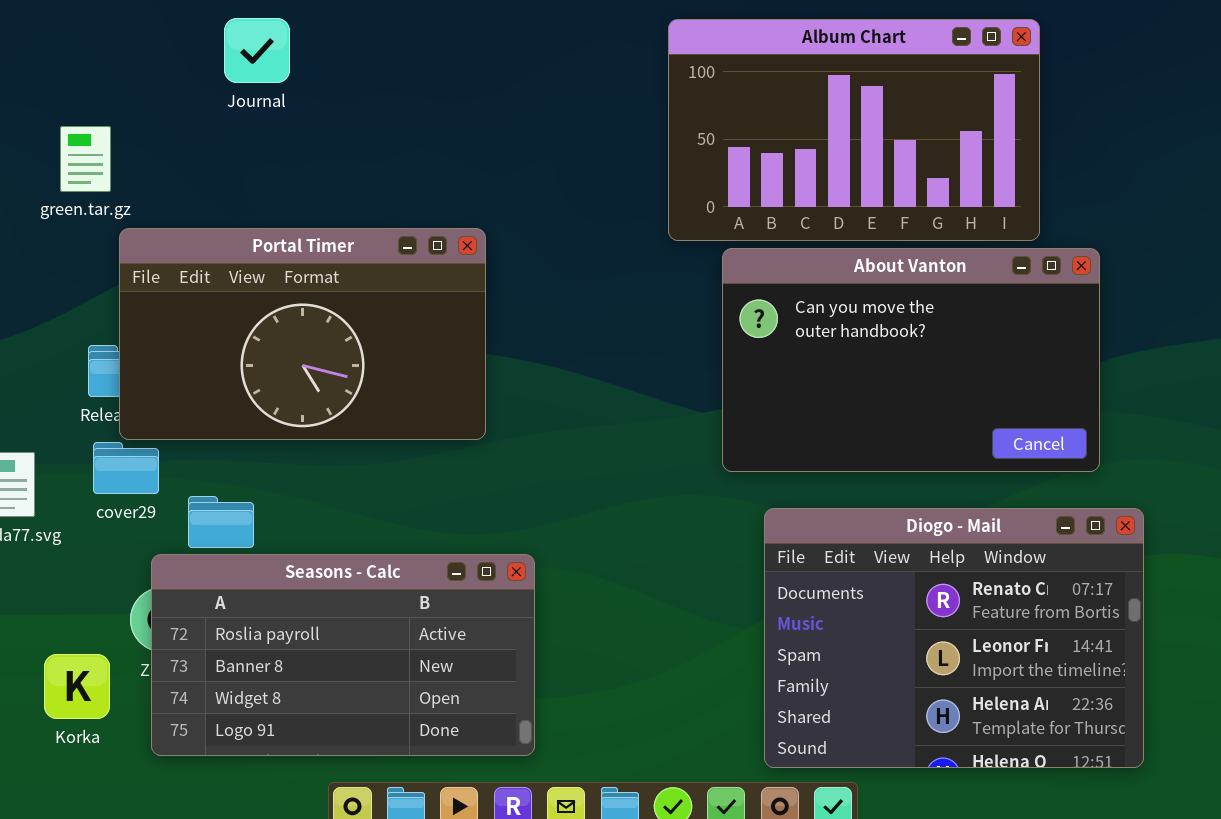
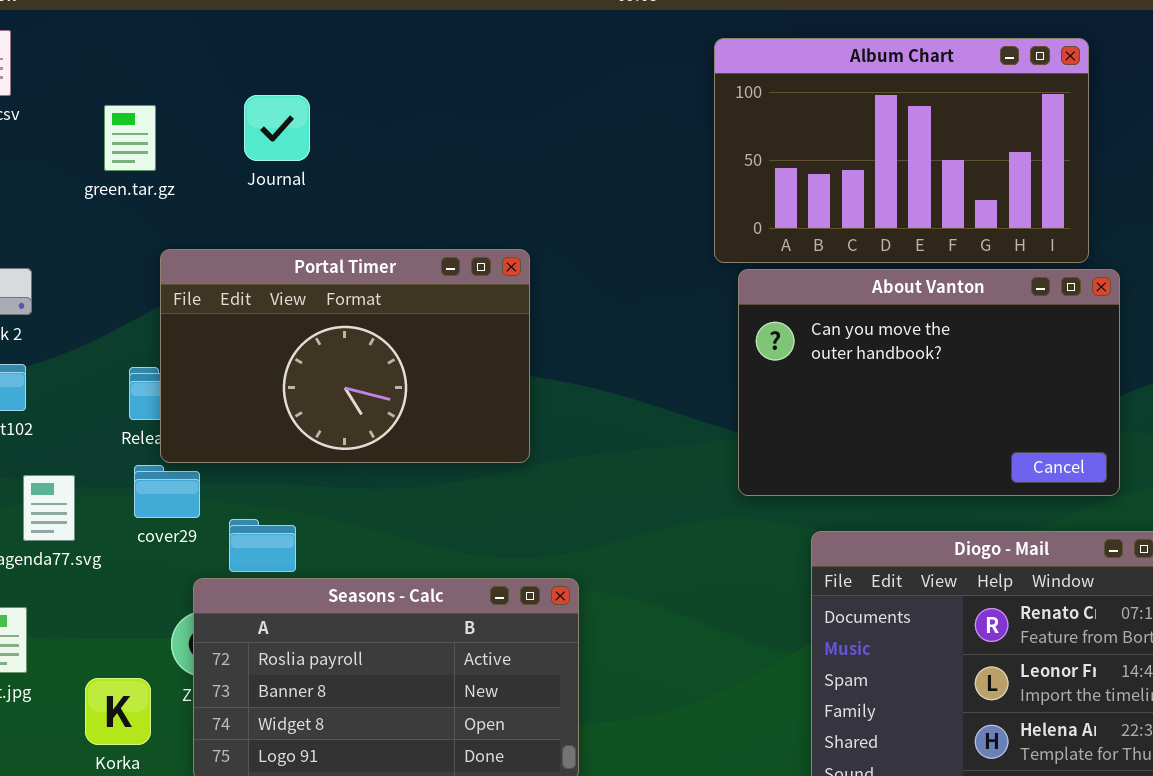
Journal: [224,18,290,83] -> [244,95,310,161], moved
green.tar.gz: [60,126,111,192] -> [104,105,156,171], moved
About Vanton: [722,248,1100,472] -> [738,269,1120,496], moved

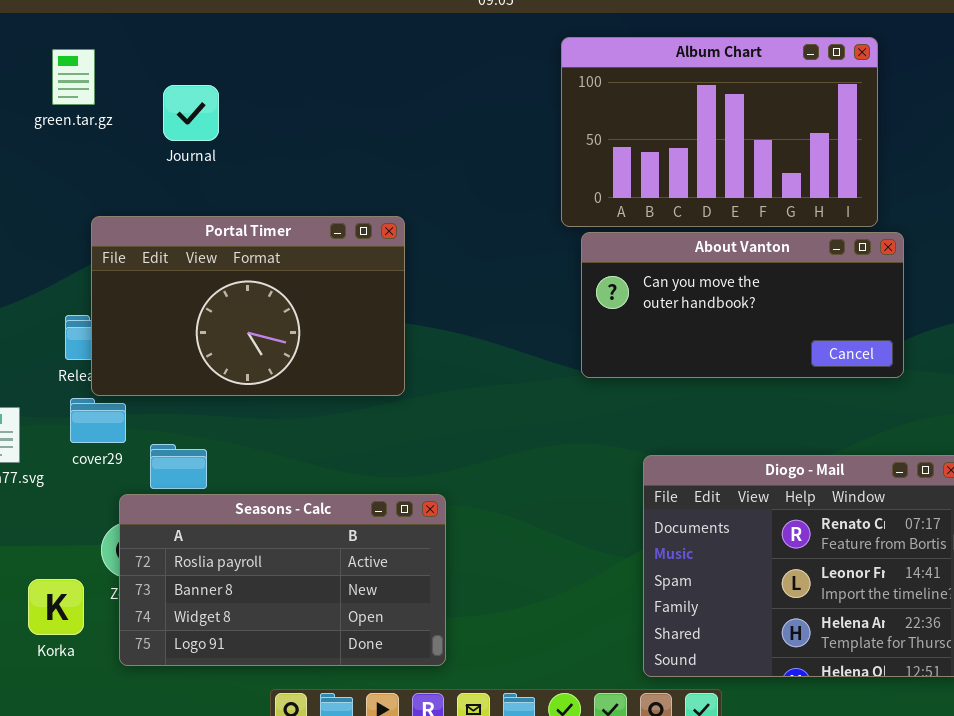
green.tar.gz: [104,105,156,171] -> [52,49,95,105], moved
About Vanton: [738,269,1120,496] -> [581,232,904,378], resized

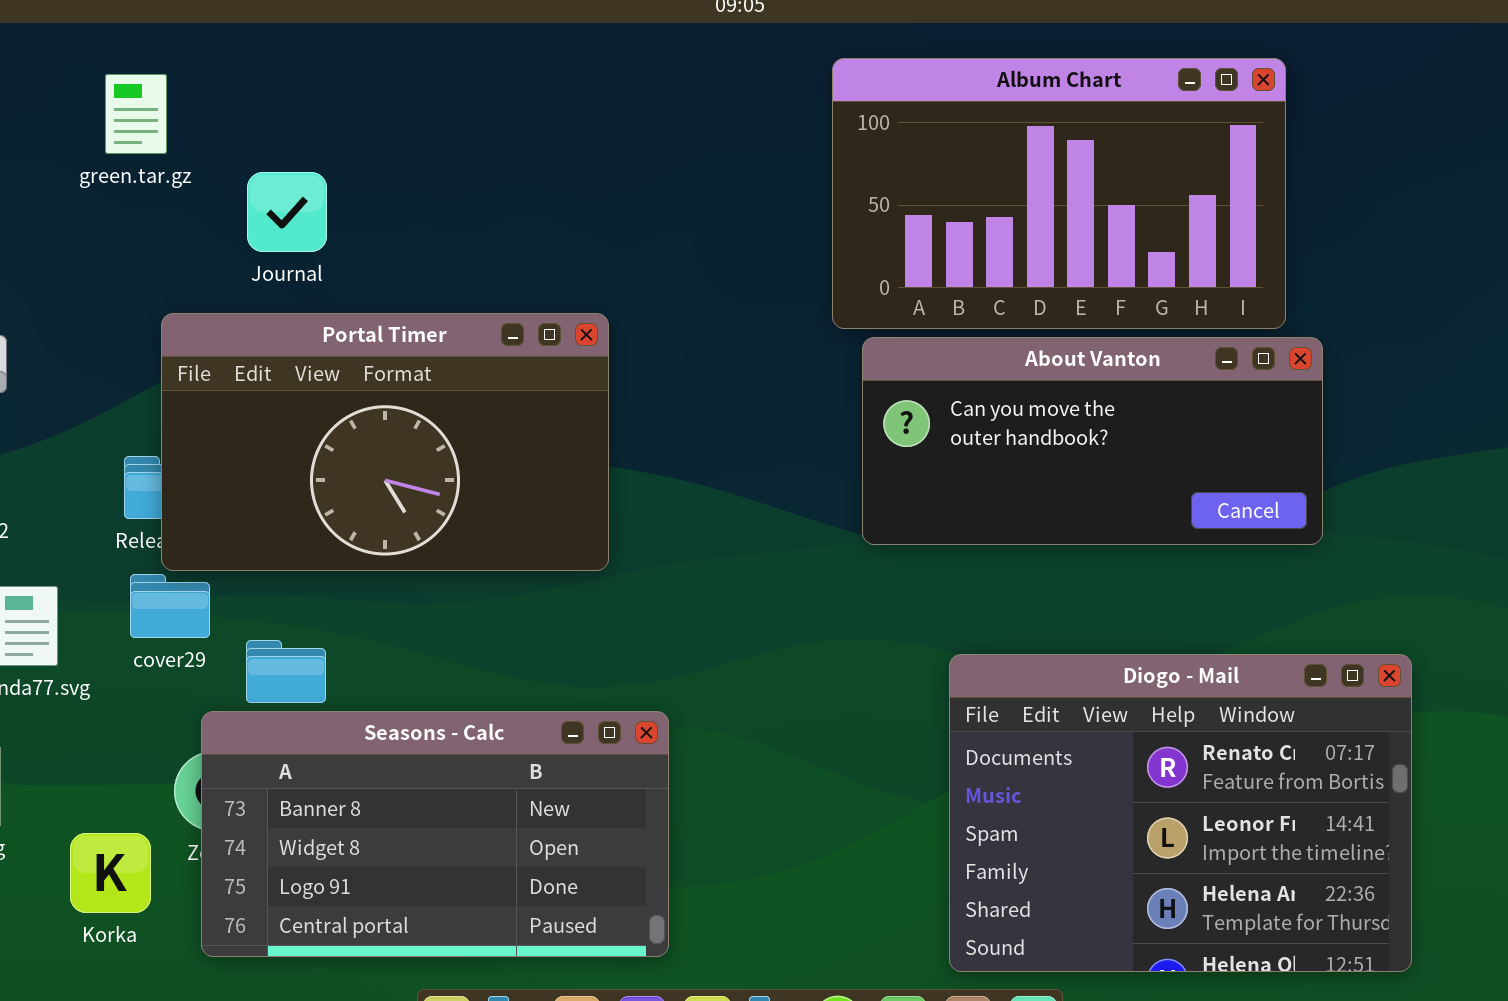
Journal: [163,85,219,141] -> [247,172,327,252], moved
Seasons - Calc: [119,494,446,666] -> [201,711,669,957], scrolled down 1 row

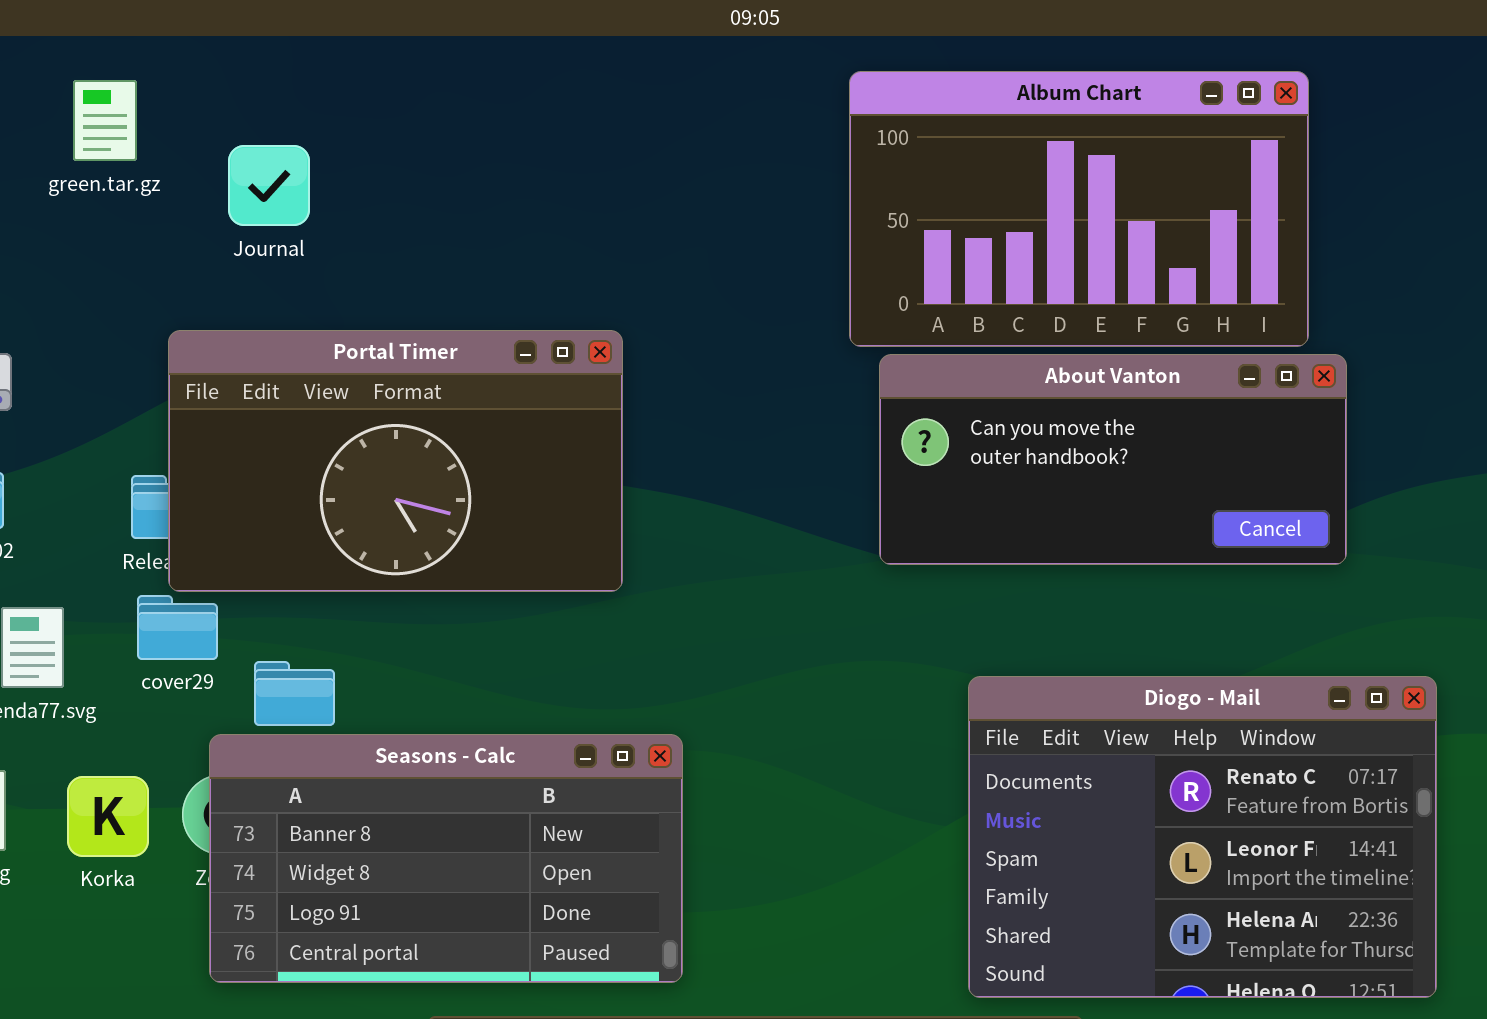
green.tar.gz: [105,74,167,154] -> [73,80,137,161], moved
Journal: [247,172,327,252] -> [228,145,310,226], moved
Korka: [70,833,151,913] -> [67,776,149,857], moved

